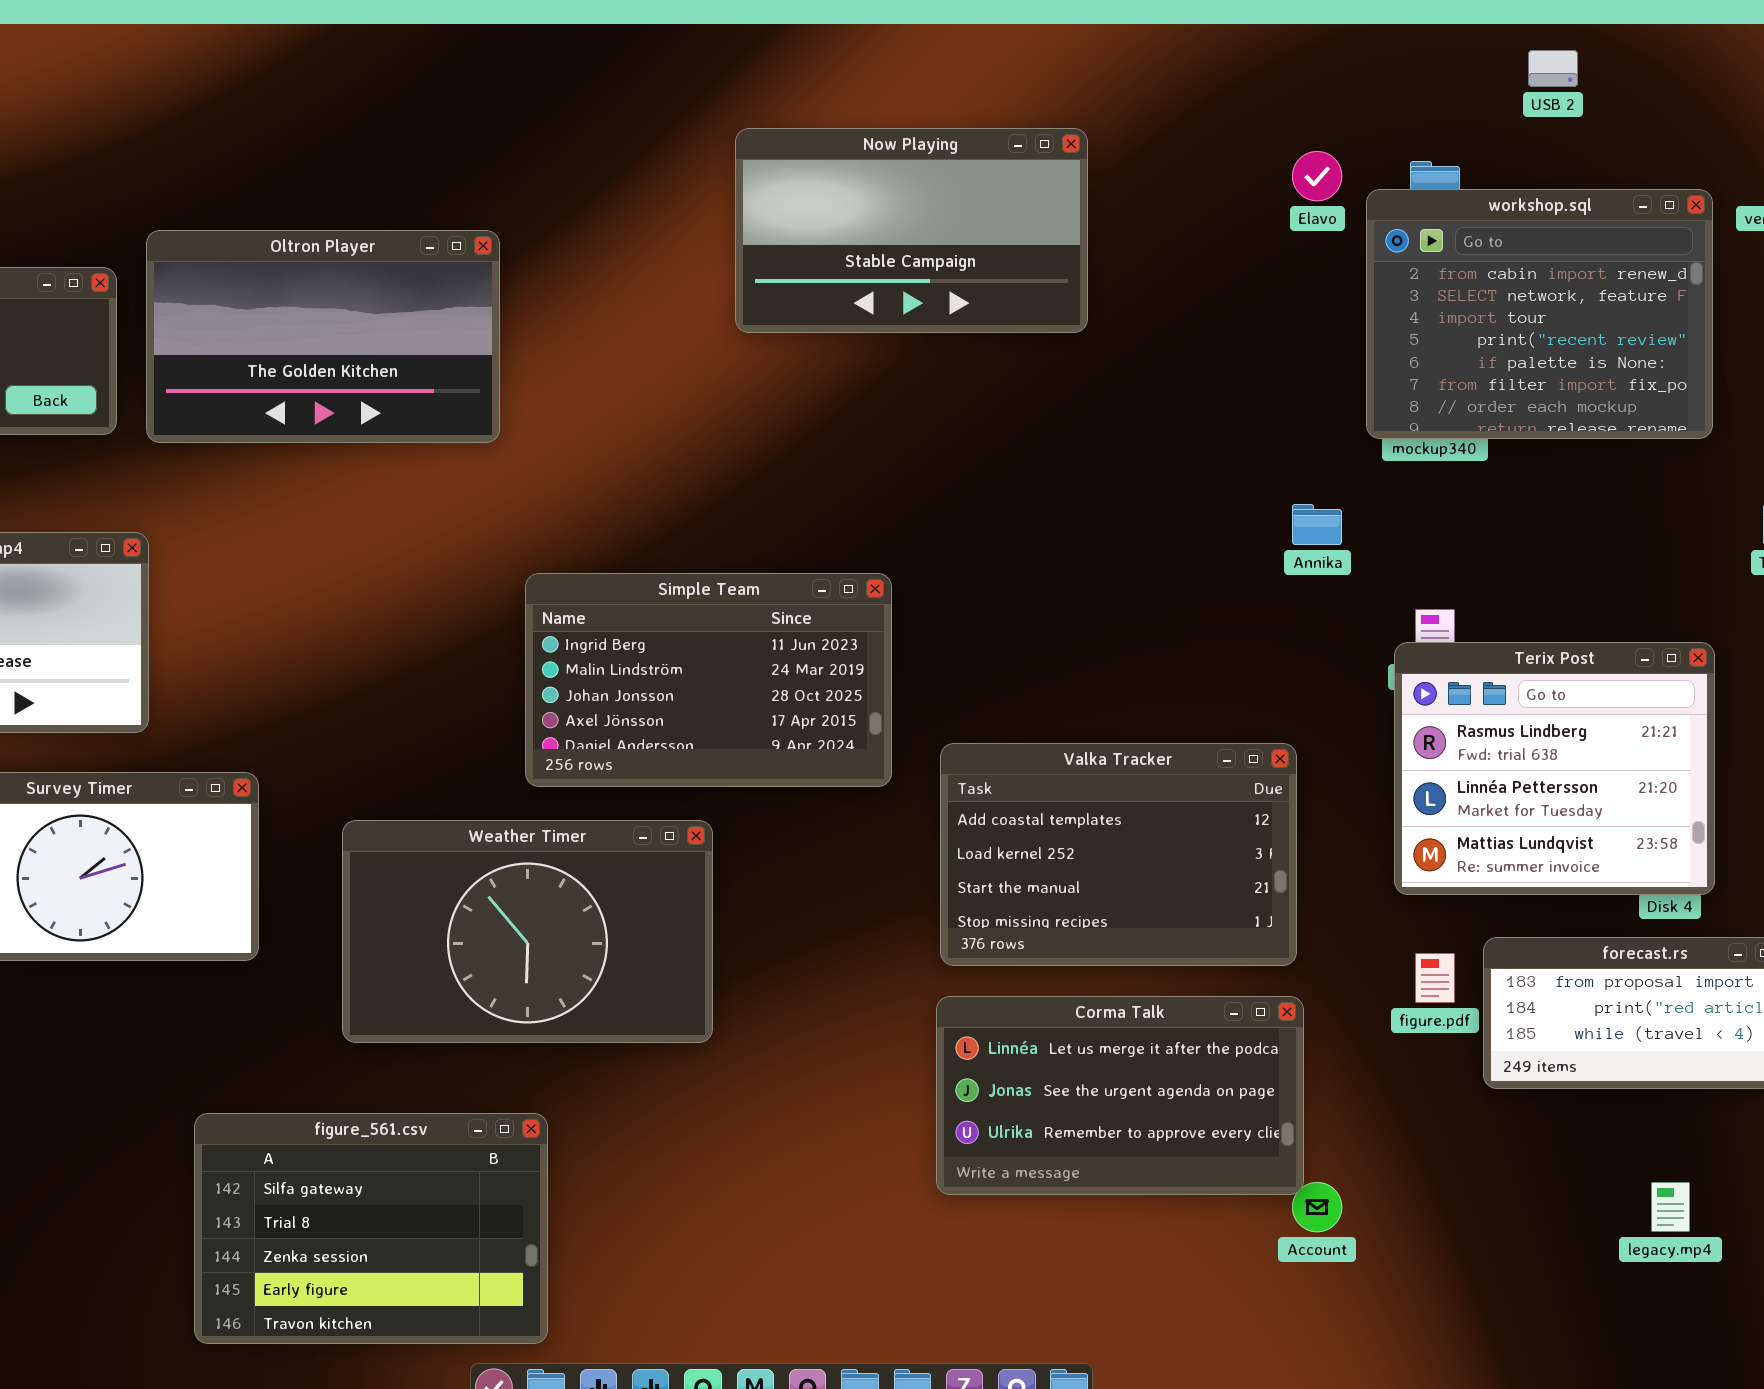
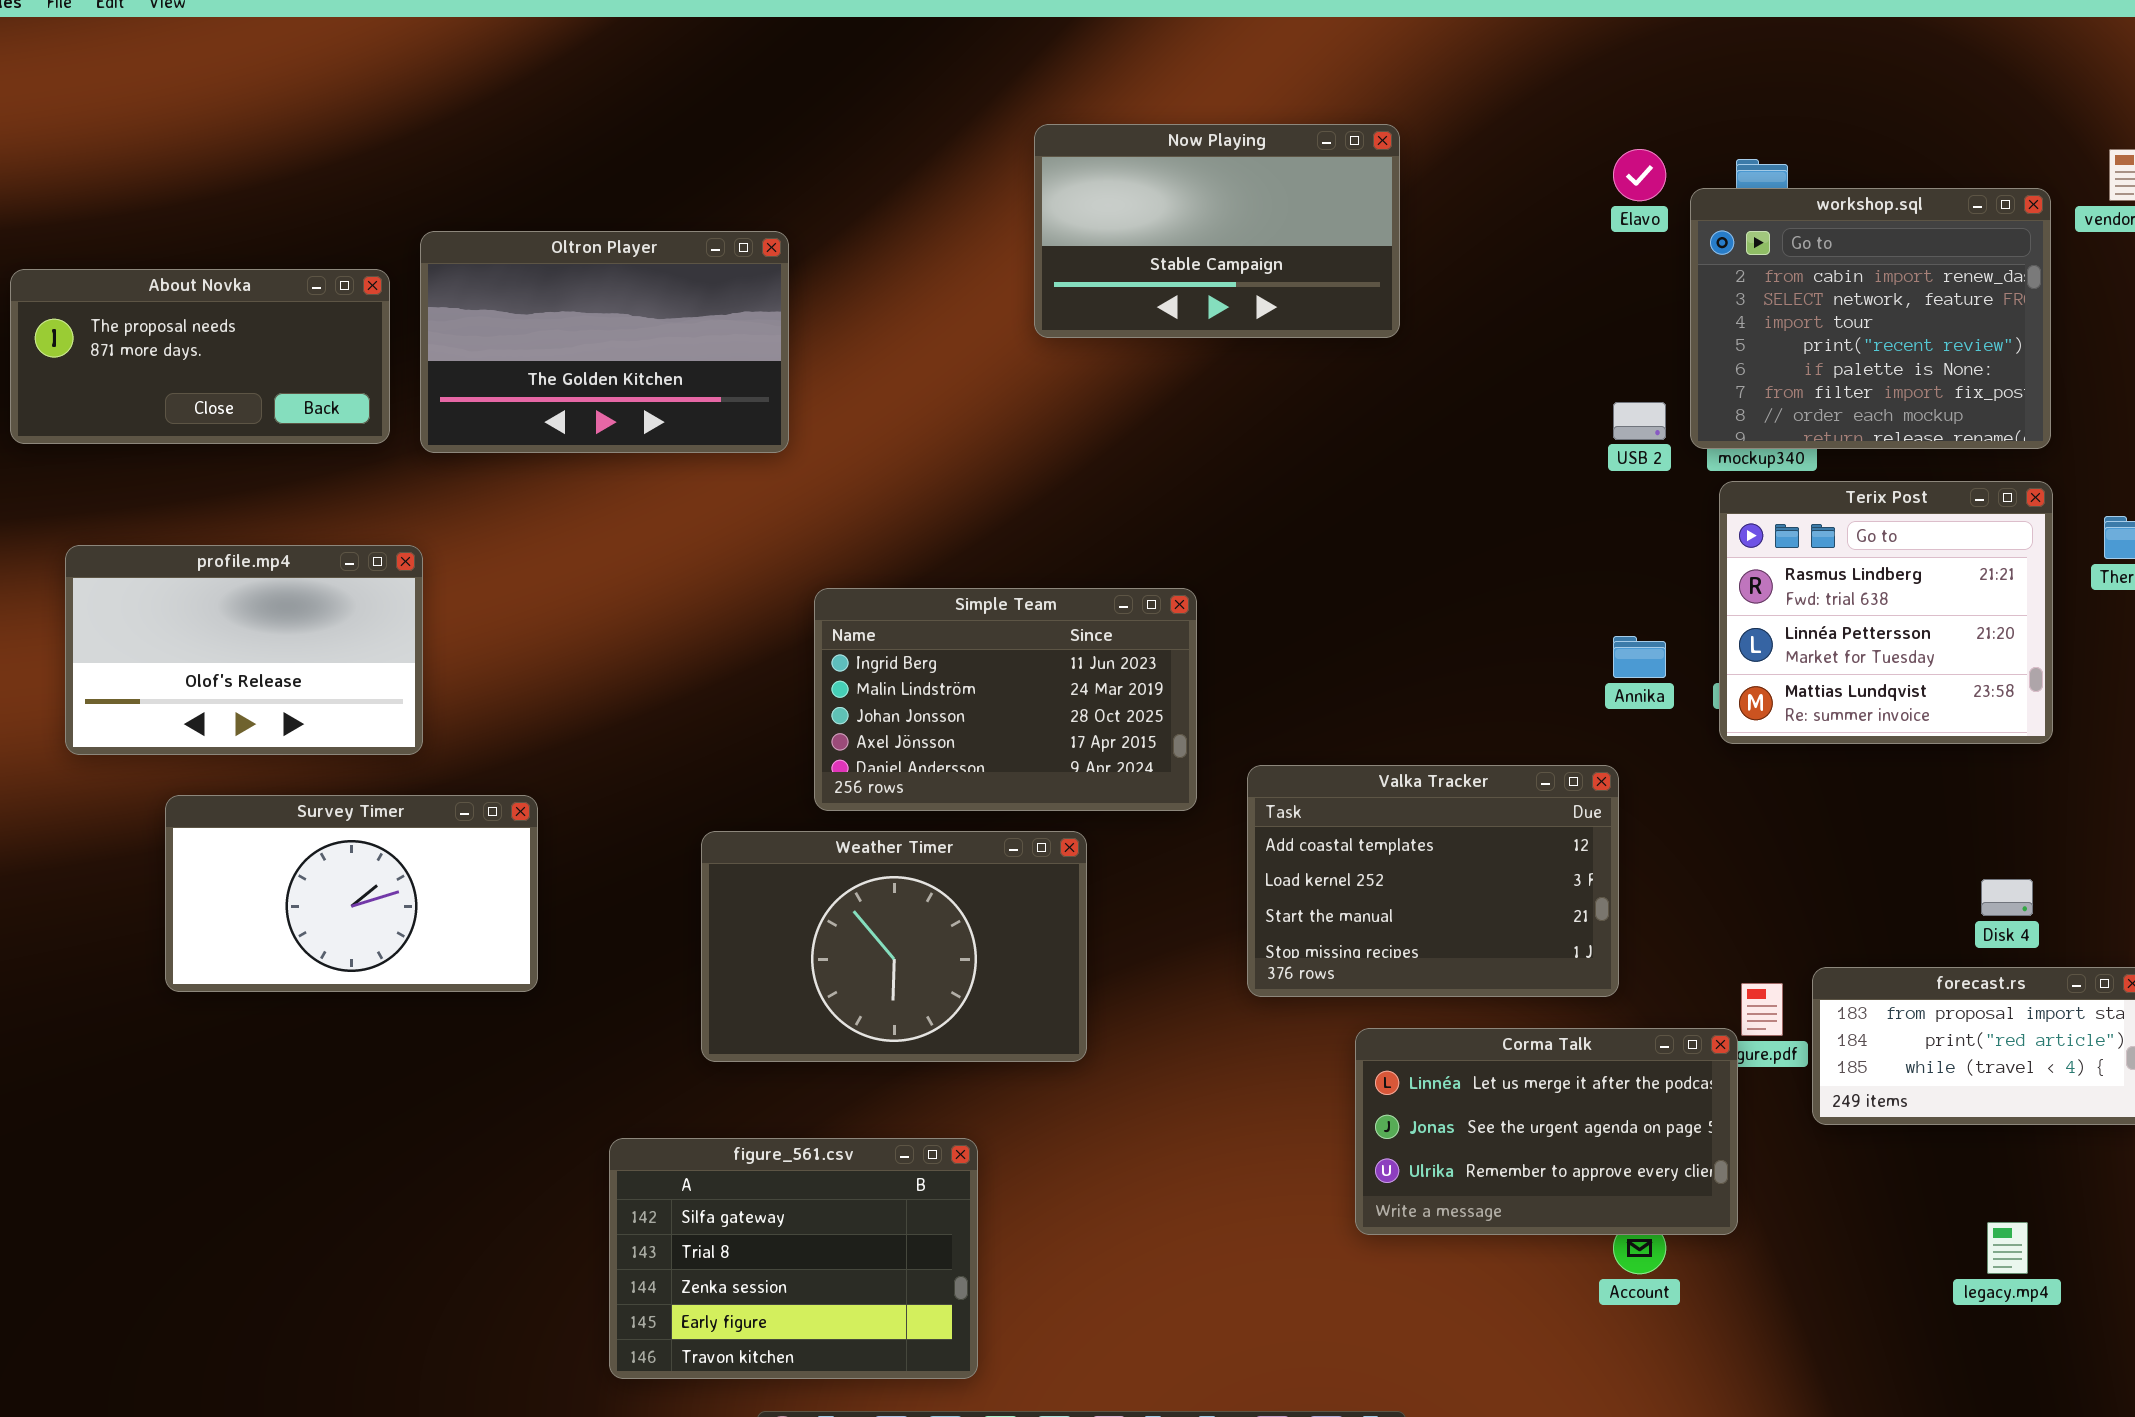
USB 2: [1528,50,1578,87] -> [1613,402,1666,440], moved
Annika: [1292,504,1342,545] -> [1613,636,1666,678], moved
Terix Post: [1394,642,1715,895] -> [1719,481,2053,744], moved
Weather Timer: [342,820,713,1043] -> [701,831,1087,1062], moved
Corma Talk: [936,996,1304,1195] -> [1355,1028,1738,1235], moved
figure_561.csv: [194,1113,548,1344] -> [609,1138,978,1379], moved

